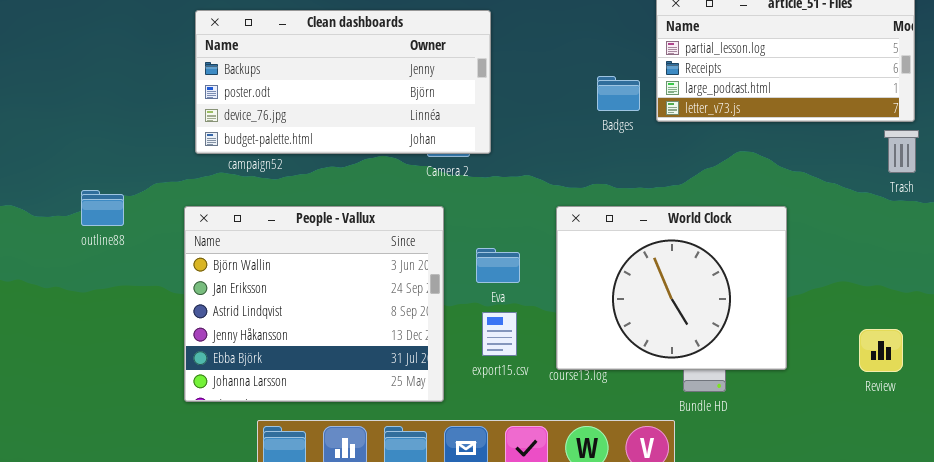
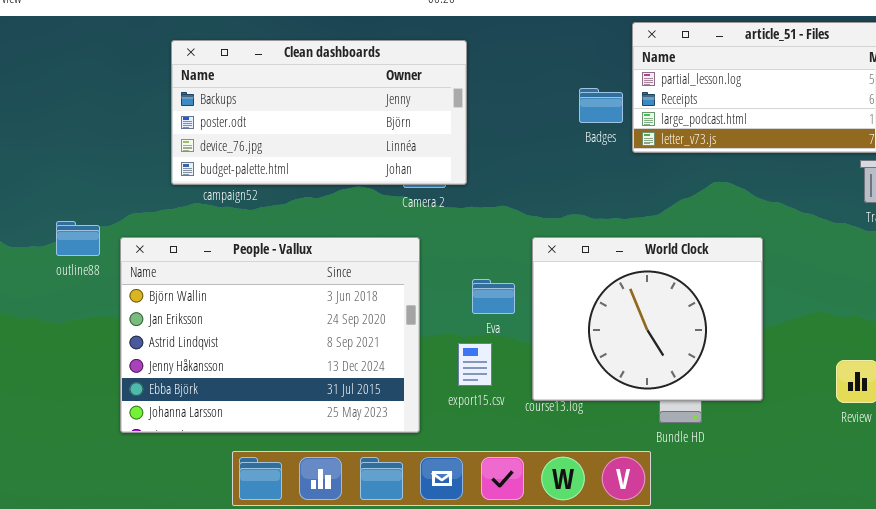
Badges: [597,76,640,111] -> [579,88,623,123], moved
People - Vallux: [184,206,444,402] -> [120,237,420,433], resized
Eva: [476,248,520,283] -> [472,279,515,314], moved

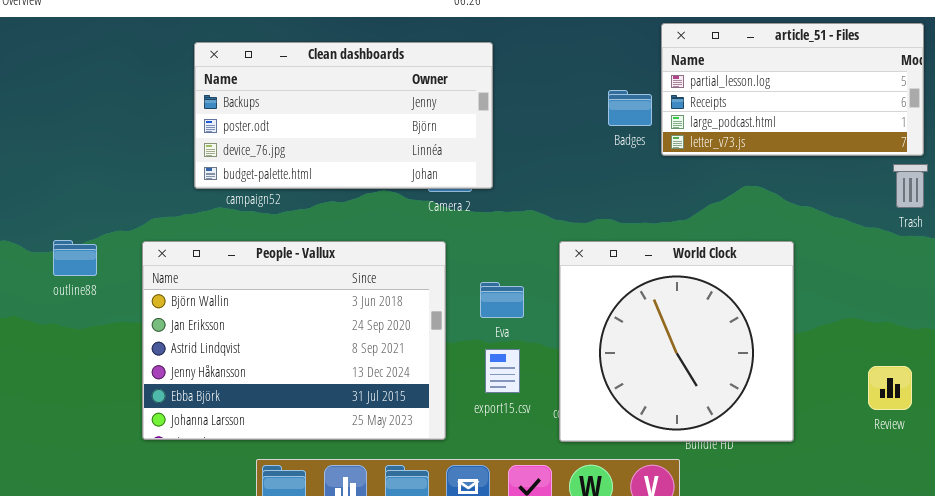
outline88: [56,221,100,256] -> [53,240,97,276], moved
World Clock: [532,237,763,401] -> [559,241,794,442], resized
Eva: [472,279,515,314] -> [480,282,524,318], moved

